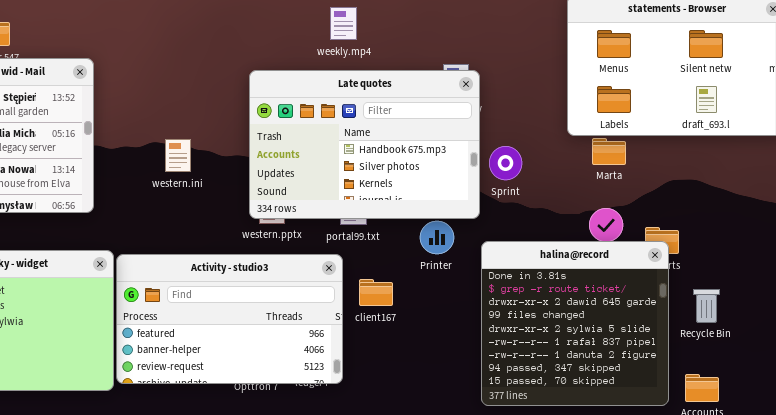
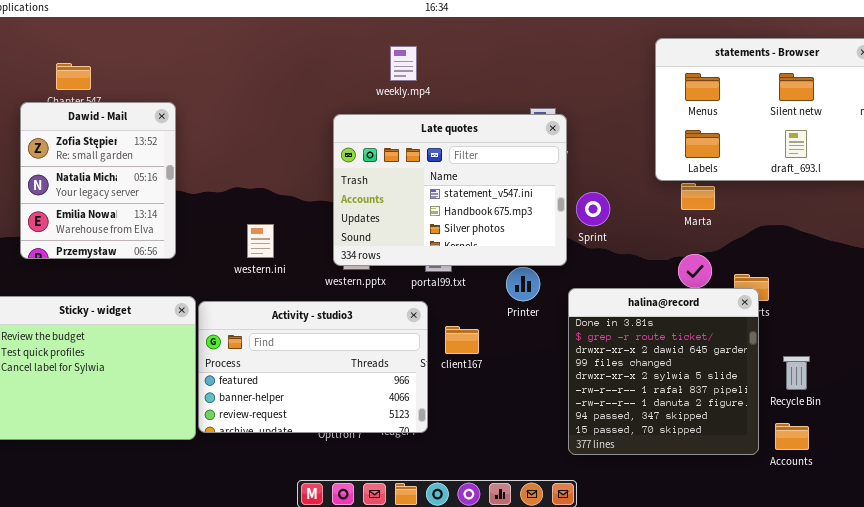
weekly.mp4: [330,7,357,40] -> [390,46,417,81], moved
Late quotes: [249,70,480,219] -> [333,114,567,266], scrolled up 1 row
western.ini: [165,139,191,172] -> [247,224,274,258], moved
Recycle Bin: [693,289,720,323] -> [783,356,810,390], moved

